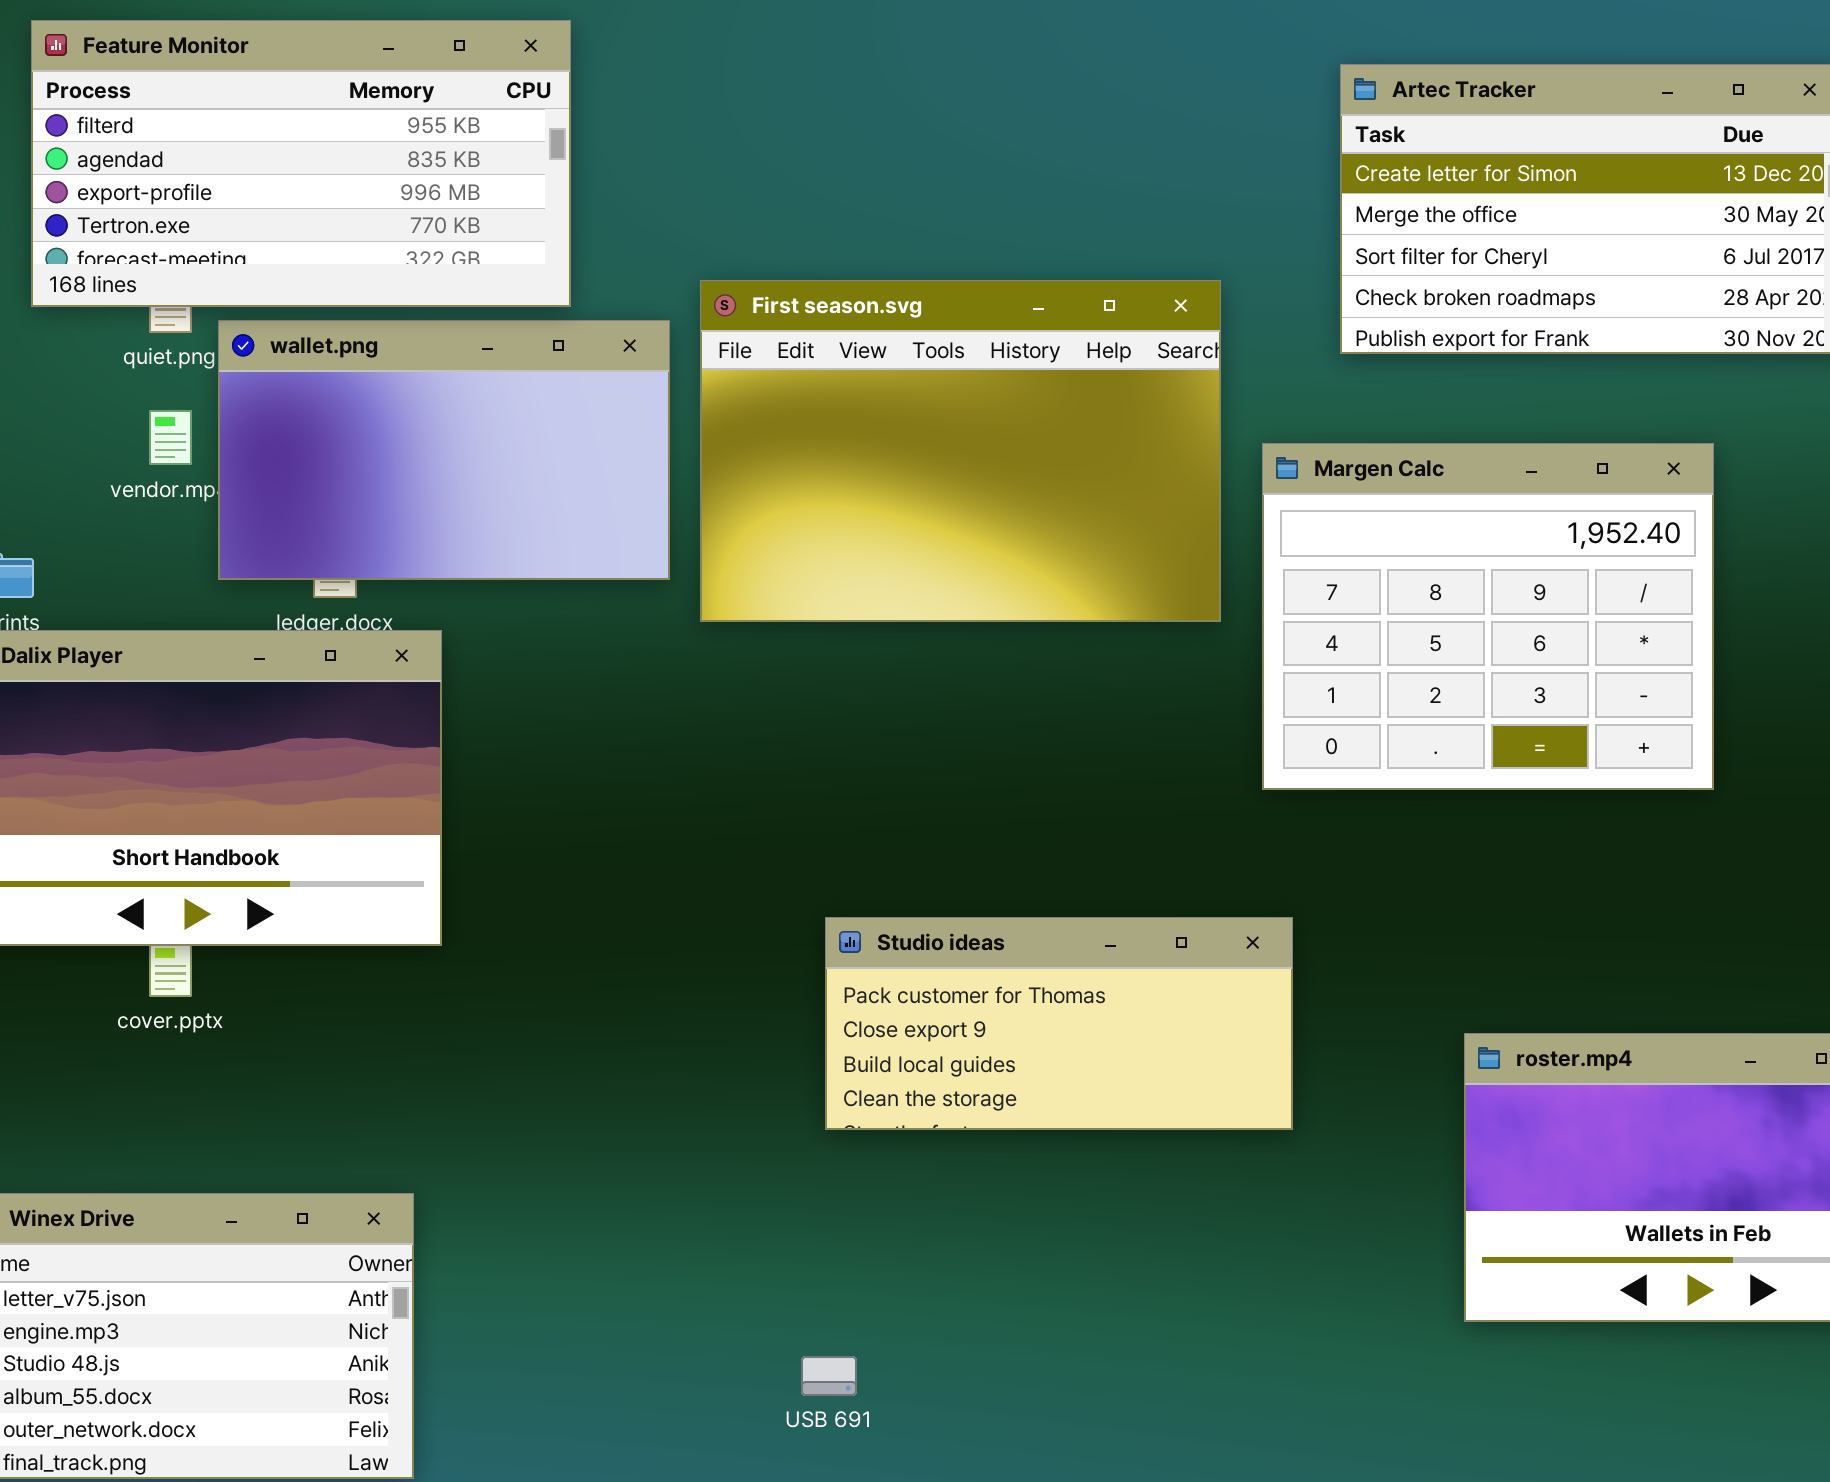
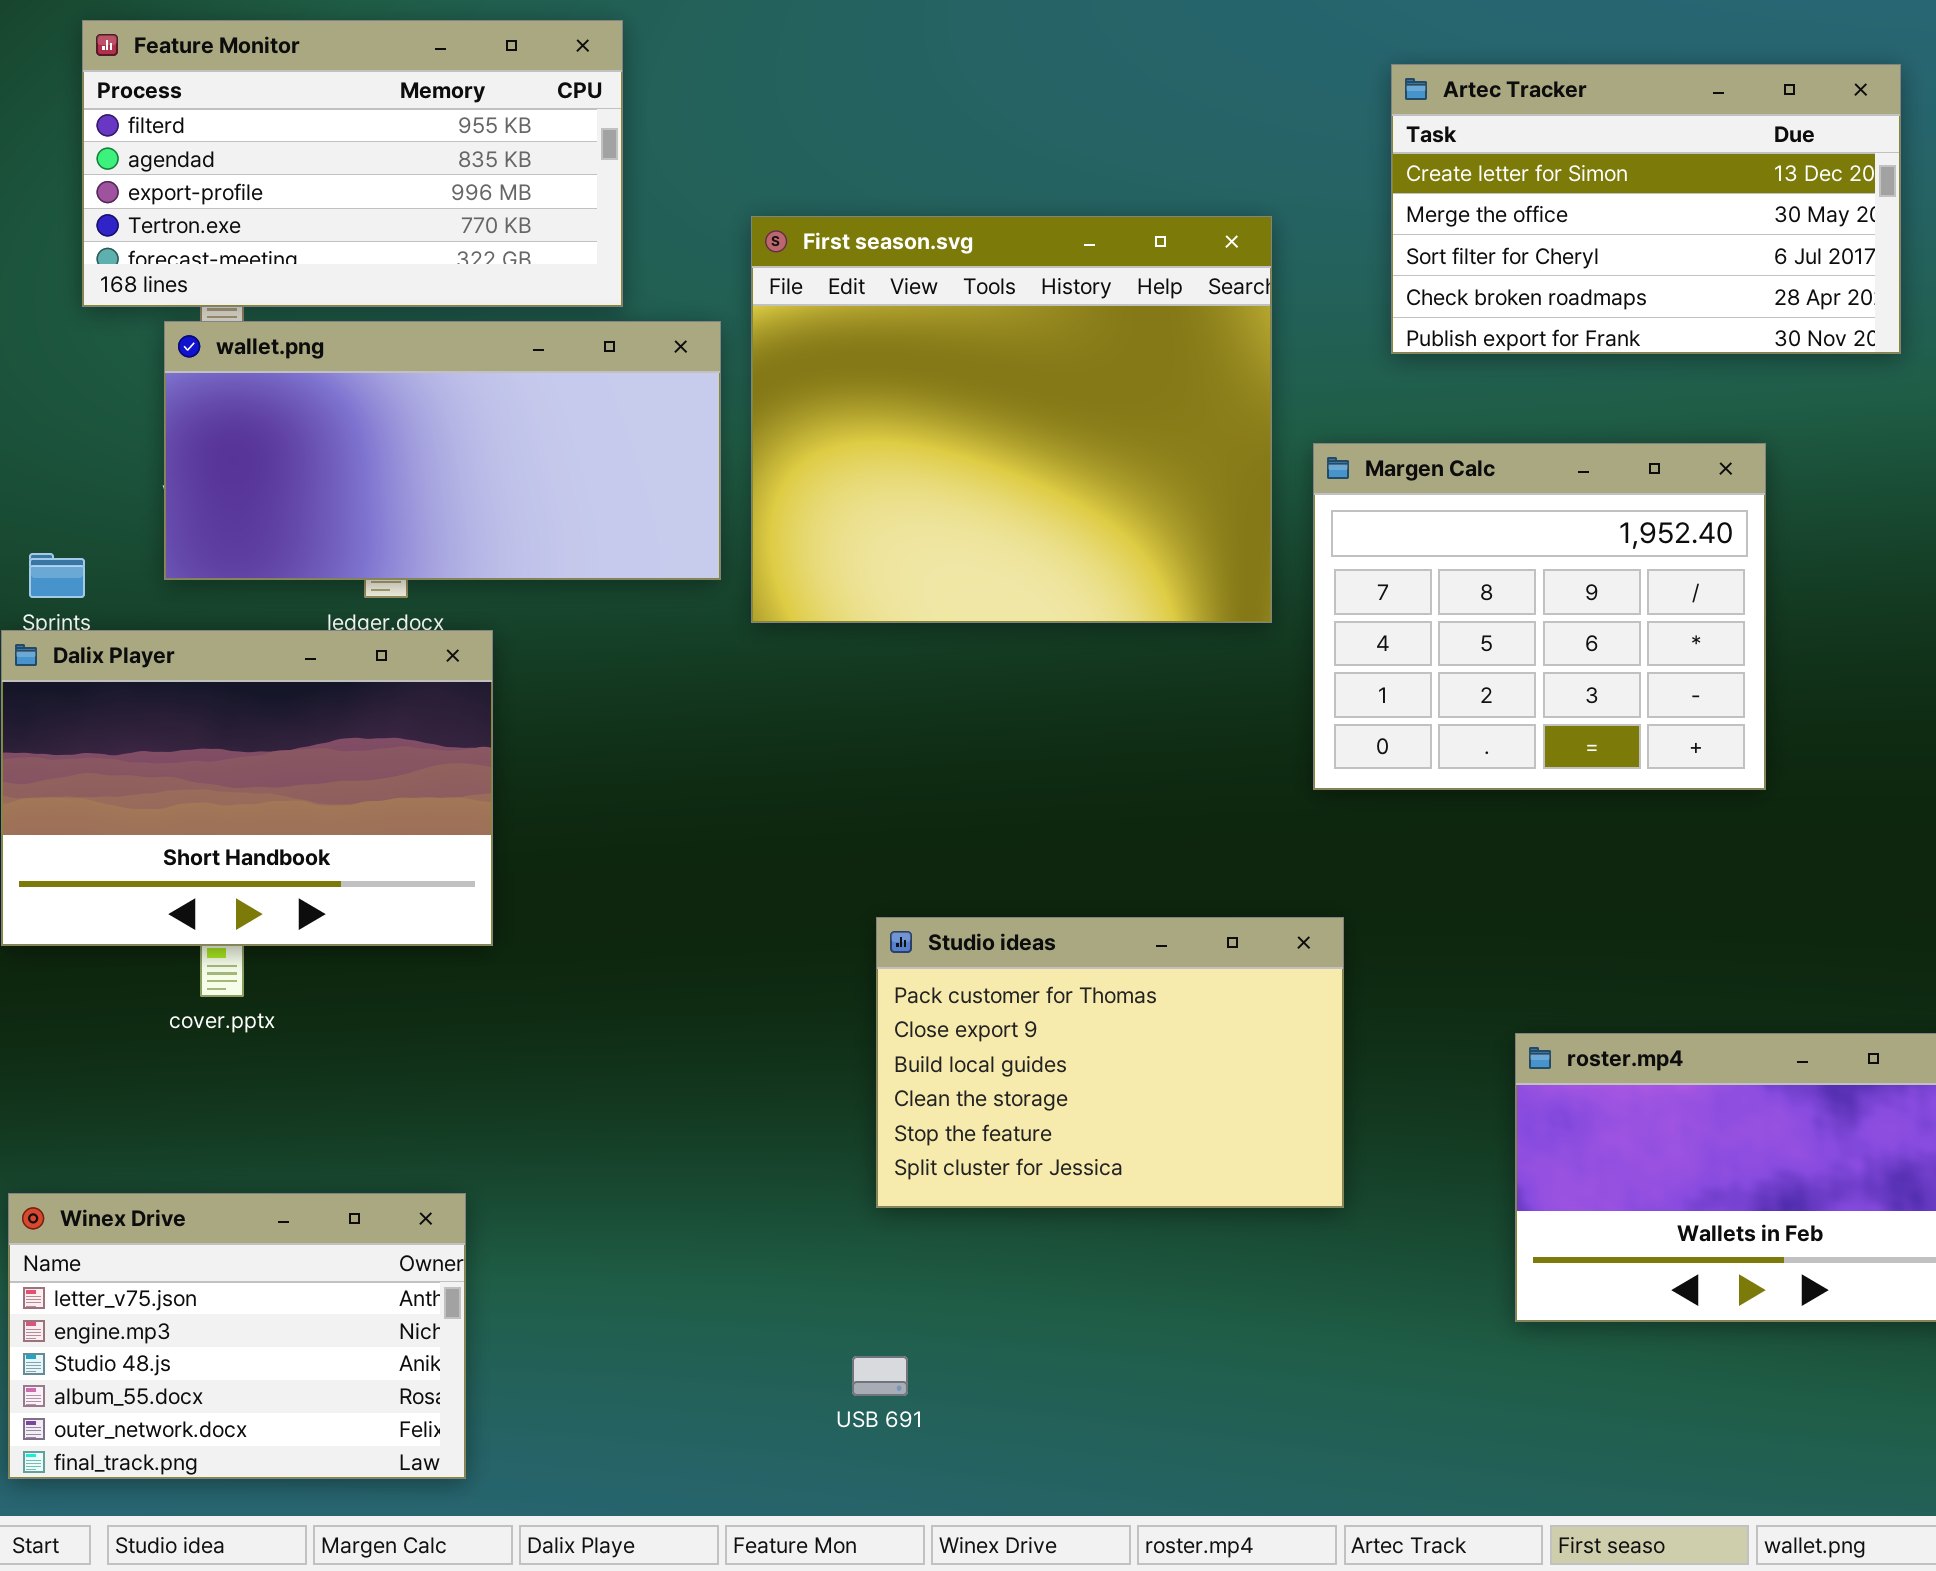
First season.svg: [700,280,1221,622] -> [751,216,1272,623], resized
wallet.png: [218,320,670,580] -> [164,321,721,580], resized
Studio ideas: [825,917,1293,1130] -> [876,917,1344,1208], resized

